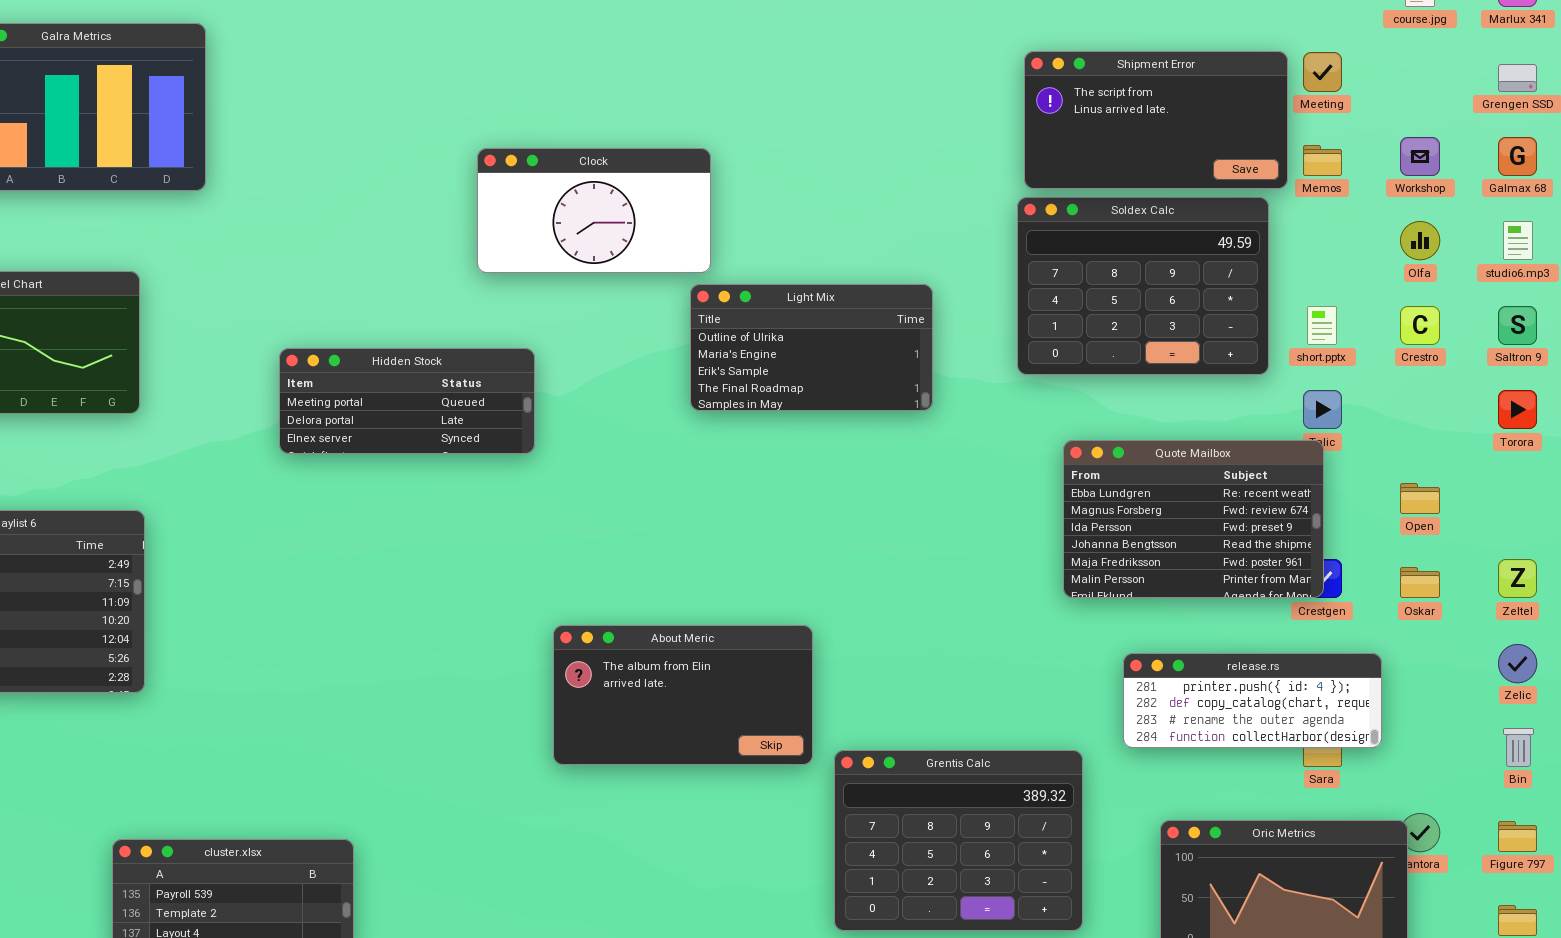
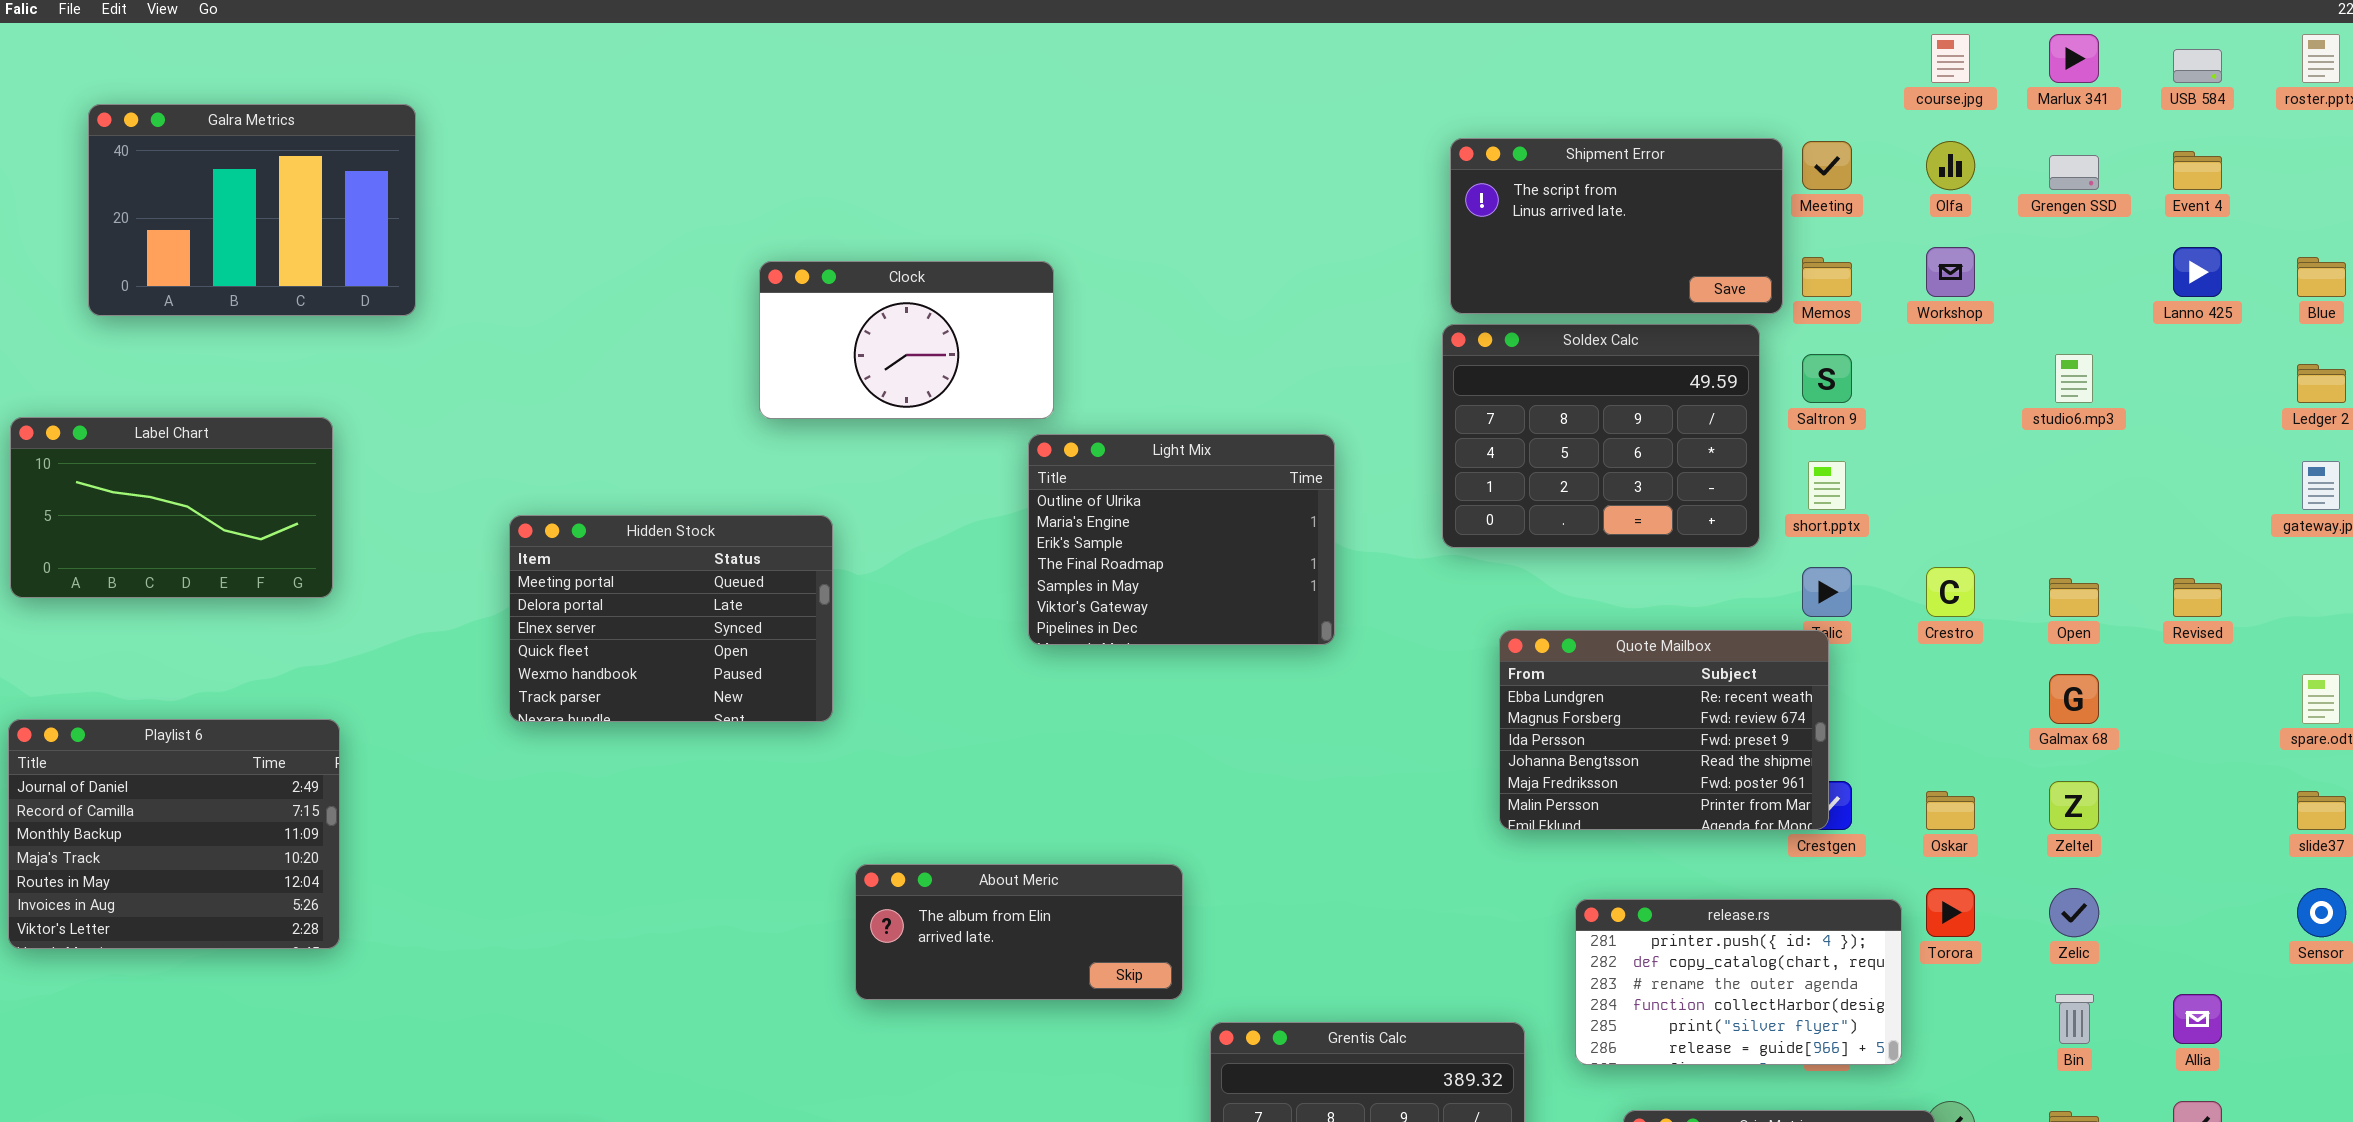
Galmax 68: [1498,137,1537,176] -> [2049,674,2099,724], moved
Olfa: [1400,221,1440,260] -> [1926,141,1975,190], moved
Light Mix: [690,284,933,411] -> [1028,434,1335,645], resized
Crestro: [1400,306,1440,345] -> [1926,567,1975,617], moved
Saltron 9: [1498,306,1537,345] -> [1802,354,1852,403], moved
Hidden Stock: [279,348,535,454] -> [509,515,833,722], resized
Torora: [1498,390,1537,429] -> [1926,888,1975,937], moved
Open: [1400,483,1440,514] -> [2049,578,2099,617], moved
About Meric: [553,625,813,765] -> [855,864,1183,1000], resized
release.rs: [1123,653,1382,748] -> [1575,899,1902,1065], resized

